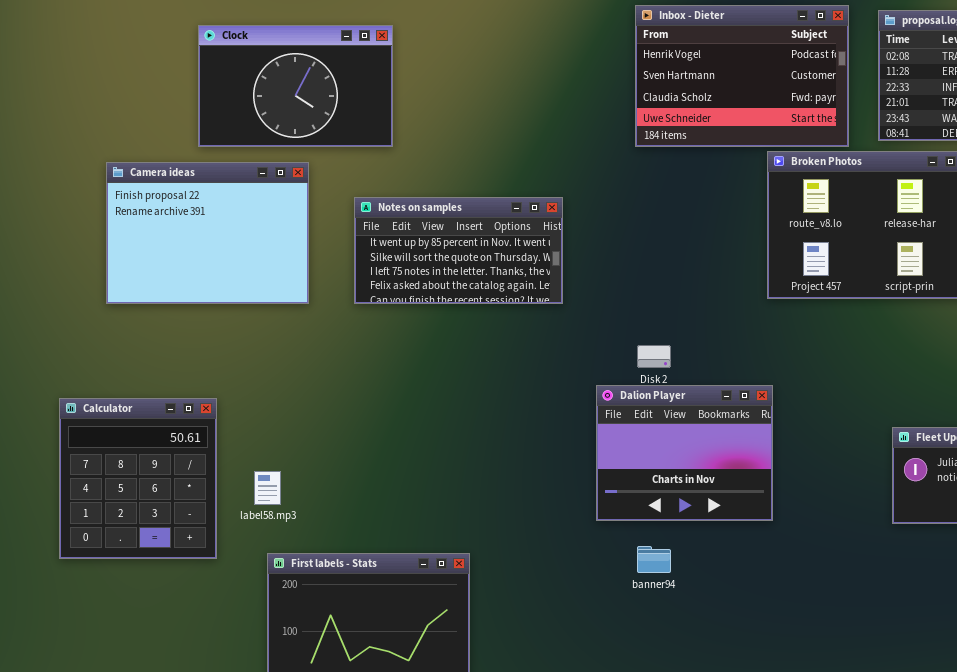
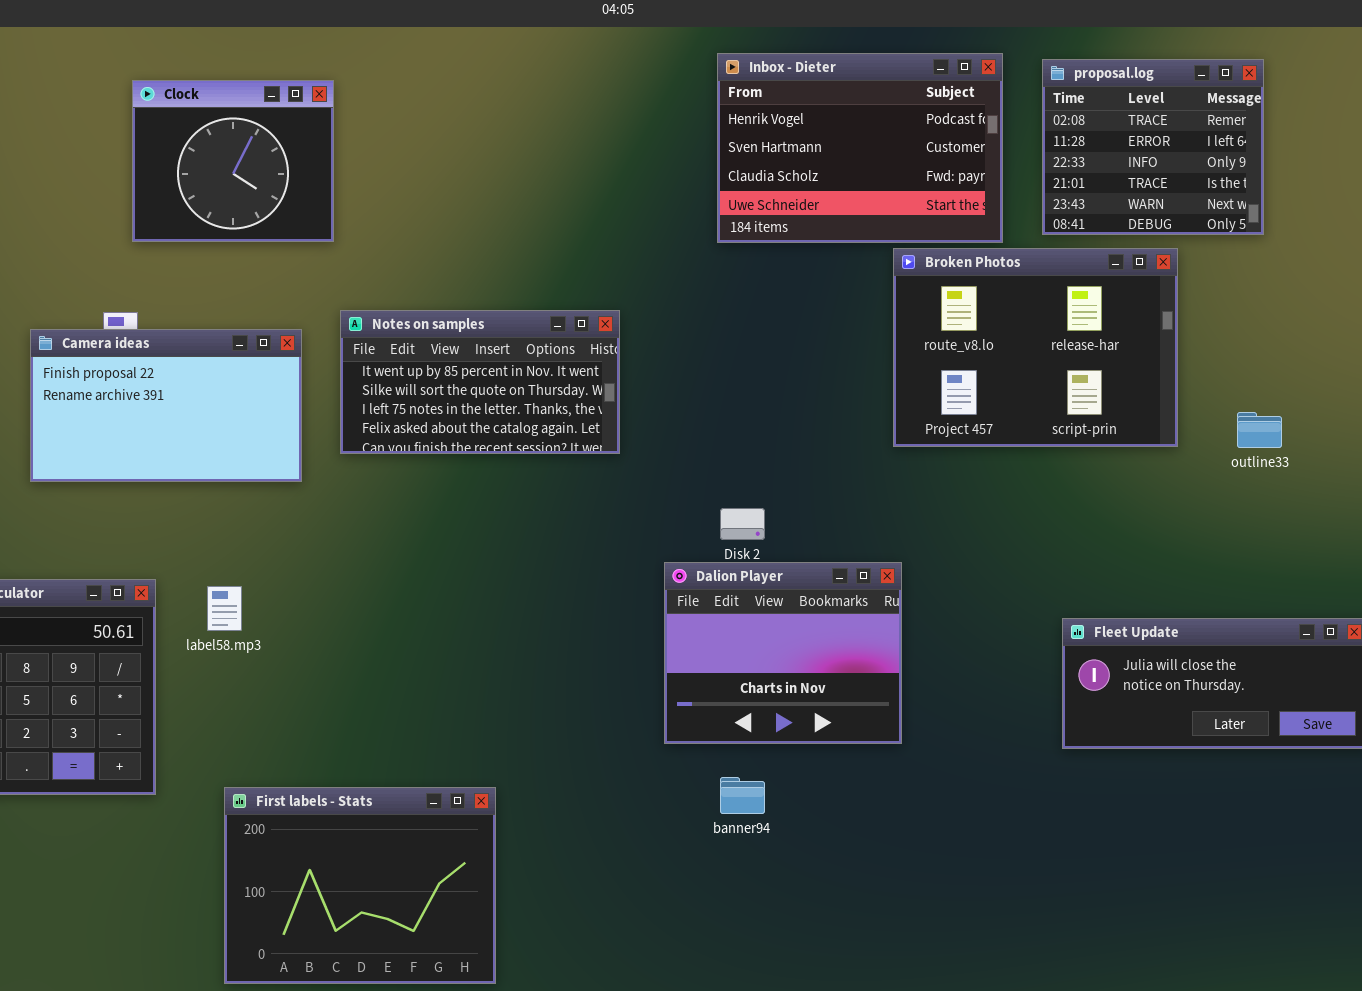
Clock: [198,25,393,147] -> [132,80,334,242], resized
Camera ideas: [106,162,309,304] -> [30,329,302,482], moved, resized
label58.mp3: [254,471,281,505] -> [207,586,242,631], moved

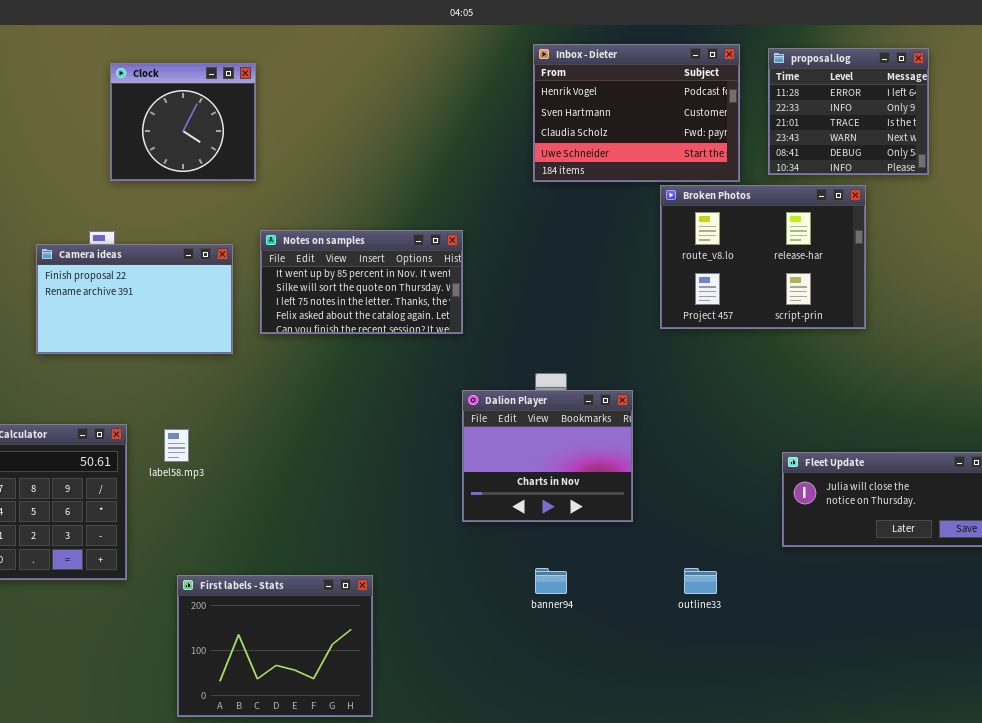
proposal.log: [1042,59,1264,235] -> [768,48,929,175], scrolled down 1 row
outline33: [1237,412,1282,448] -> [684,568,717,594], moved
Dalion Player: [664,562,902,744] -> [462,390,633,522], moved

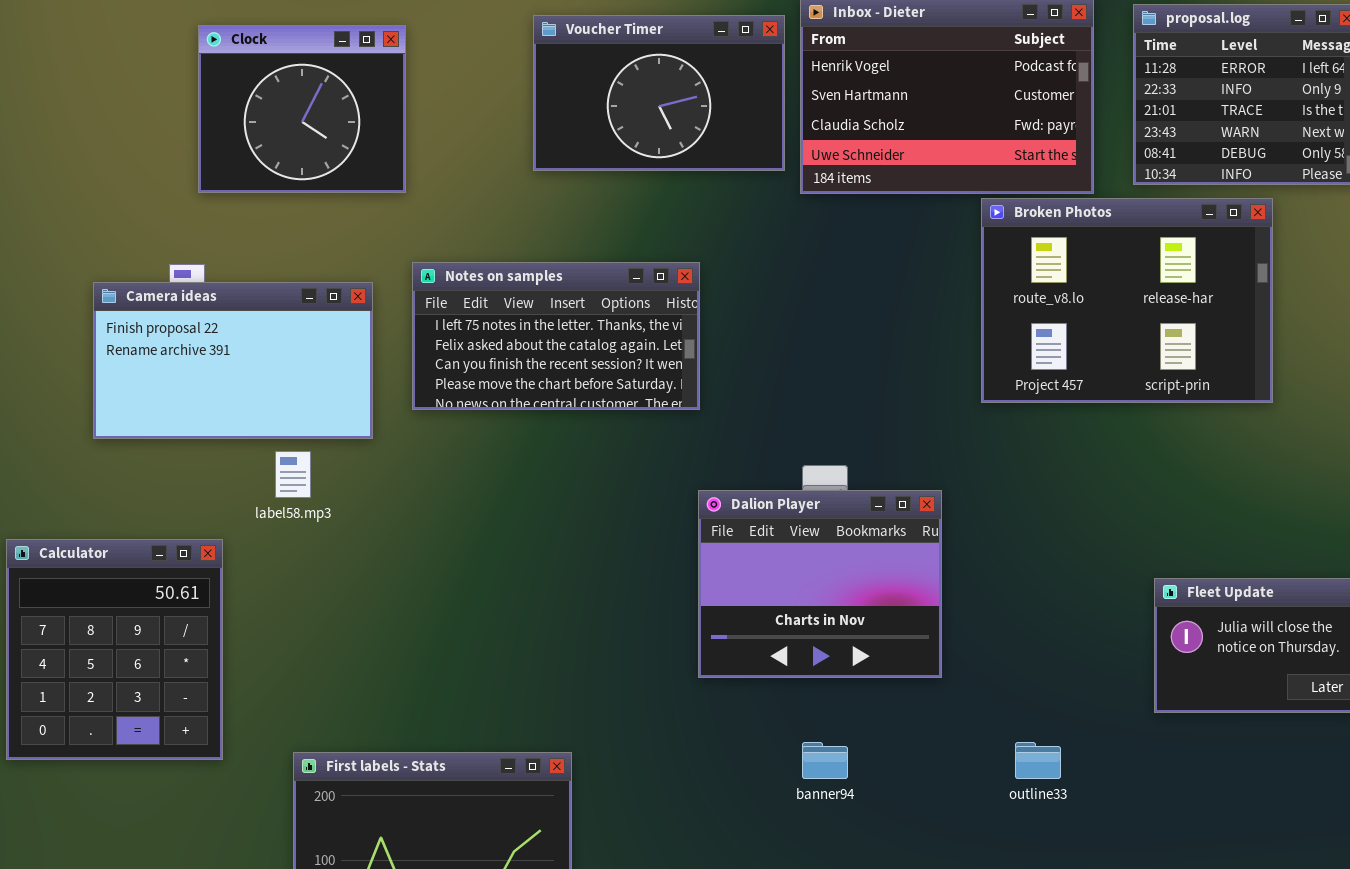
Voucher Timer: none -> [533,15,785,171], opened
Notes on samples: [260,230,463,334] -> [412,262,700,410], scrolled down 2 rows
label58.mp3: [164,429,189,462] -> [275,451,311,498], moved

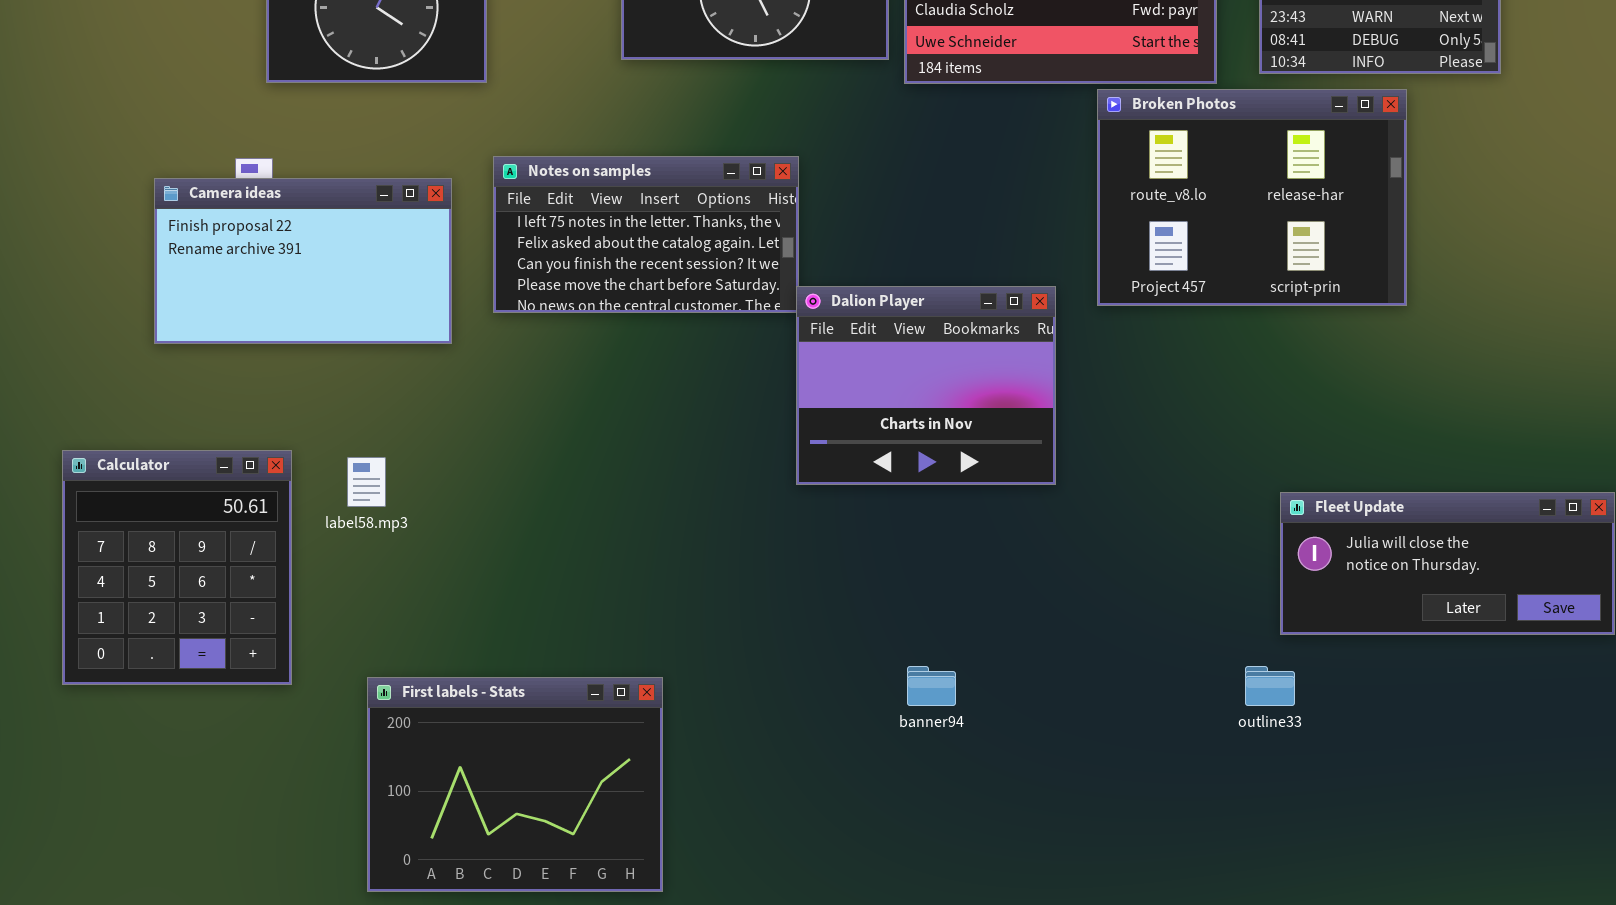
label58.mp3: [275,451,311,498] -> [347,457,386,507], moved
Dalion Player: [698,490,942,678] -> [796,286,1056,485], moved
outline33: [1015,742,1061,779] -> [1245,666,1295,706], moved

